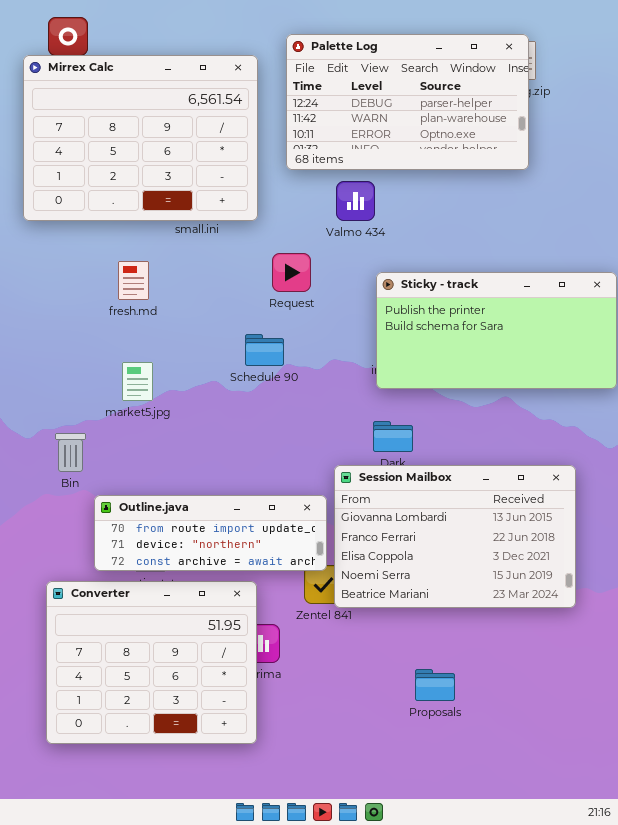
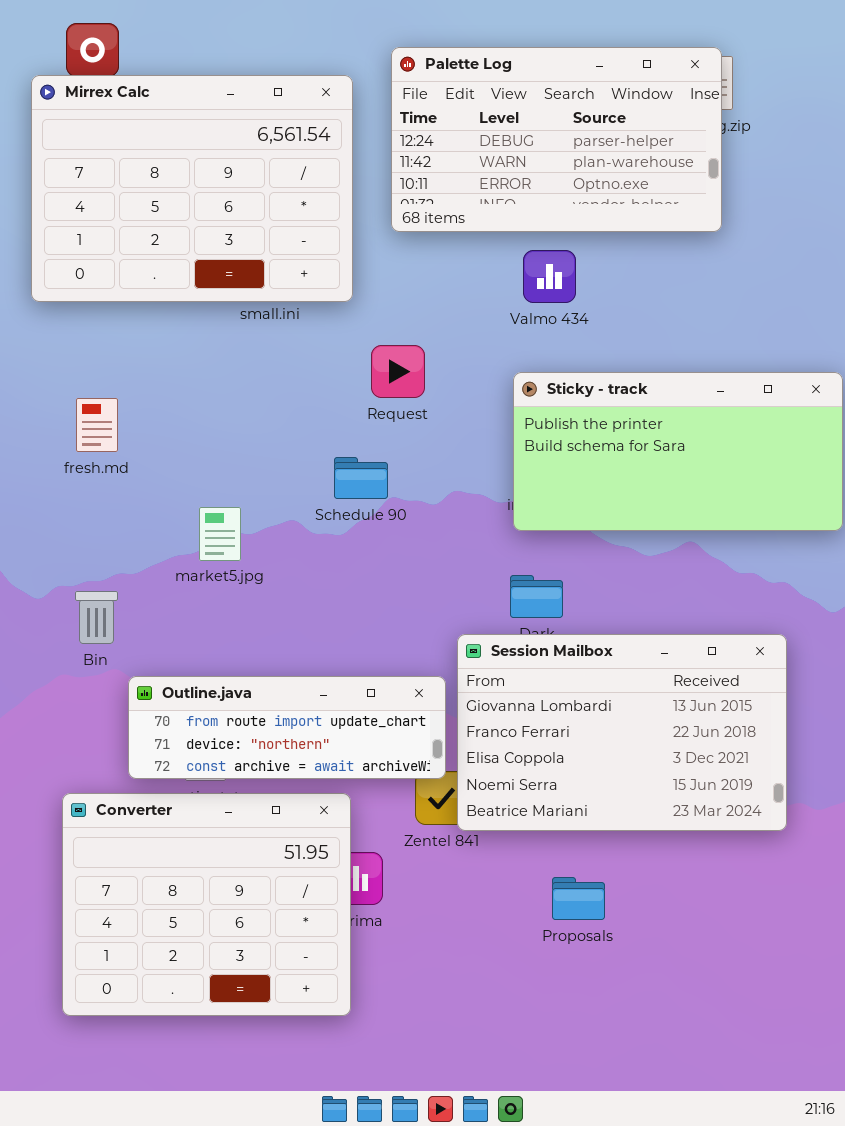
Valmo 434: [336,181,375,221] -> [523,250,576,303], moved
fresh.md: [118,261,149,300] -> [76,398,118,452], moved
market5.jpg: [122,362,153,401] -> [199,507,241,561], moved
Proposals: [415,669,455,701] -> [552,877,605,920], moved

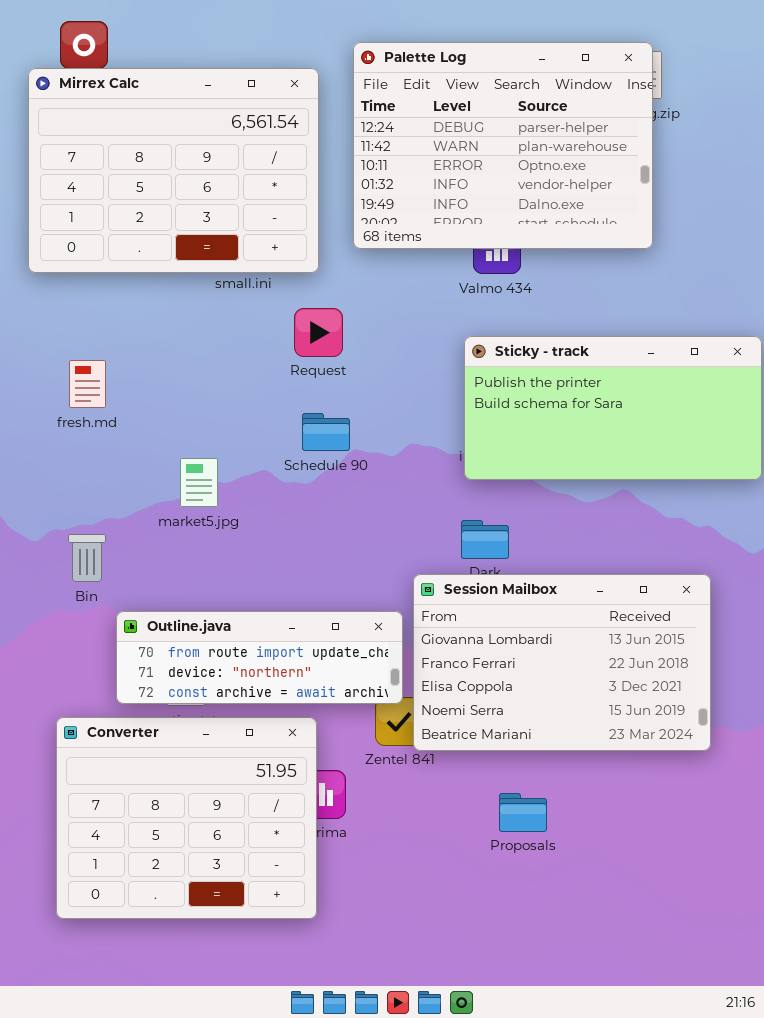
Palette Log: [391,47,722,232] -> [353,42,653,249], resized
Request: [371,345,425,398] -> [294,308,343,357], moved

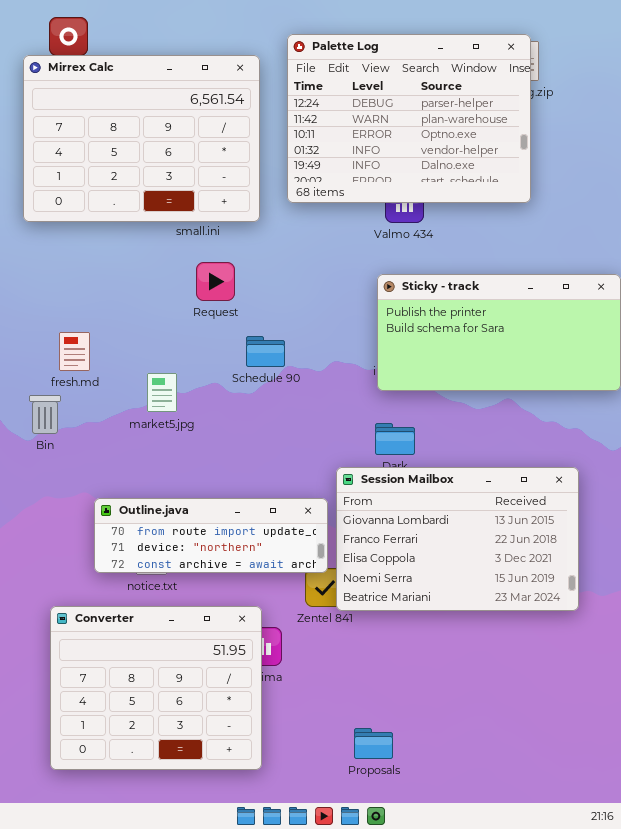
Request: [294,308,343,357] -> [196,262,235,301], moved
fresh.md: [69,360,106,408] -> [59,332,90,371], moved
Bin: [68,534,106,582] -> [29,395,61,434], moved
Converter: [56,717,317,919] -> [50,606,262,770], moved
Proposals: [499,793,547,832] -> [354,728,393,759], moved

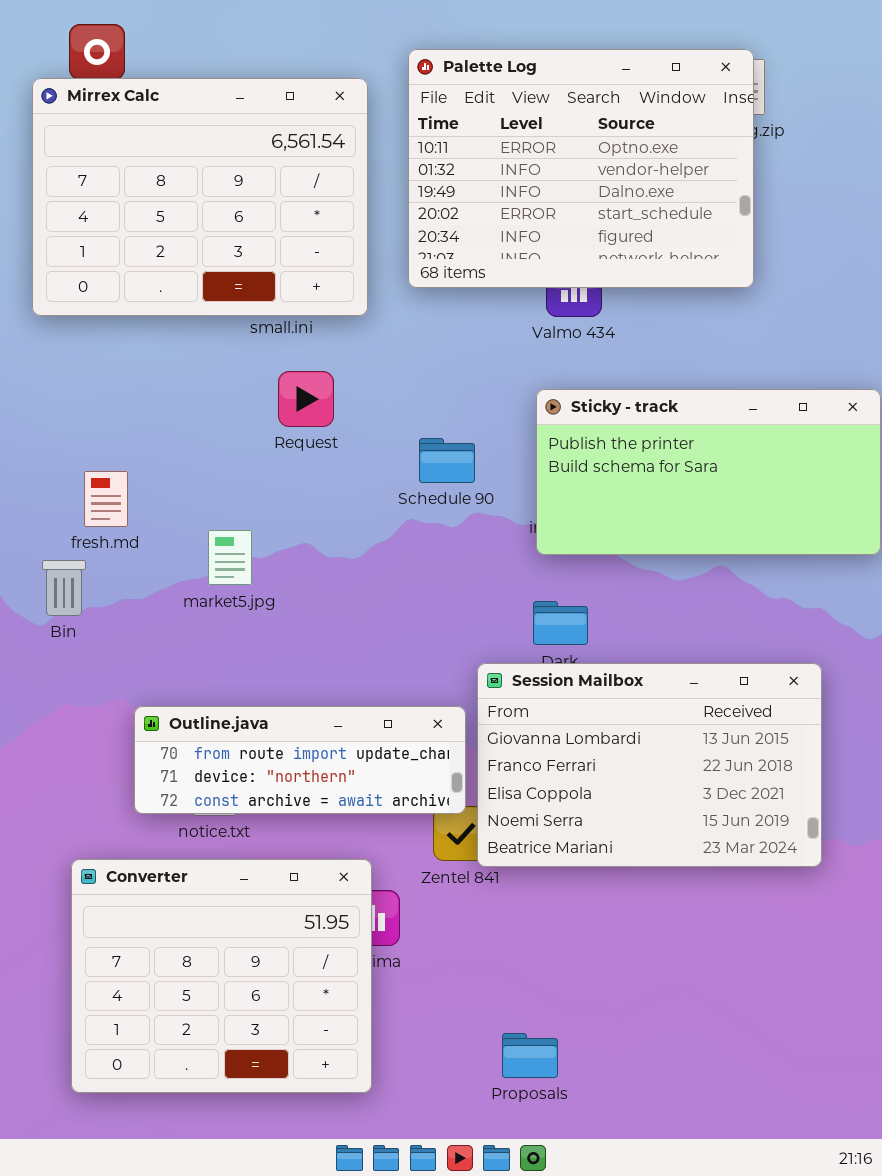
Palette Log: [287,34,531,203] -> [408,49,754,288], scrolled down 2 rows
Schedule 90: [246,336,285,367] -> [419,438,475,483], moved

